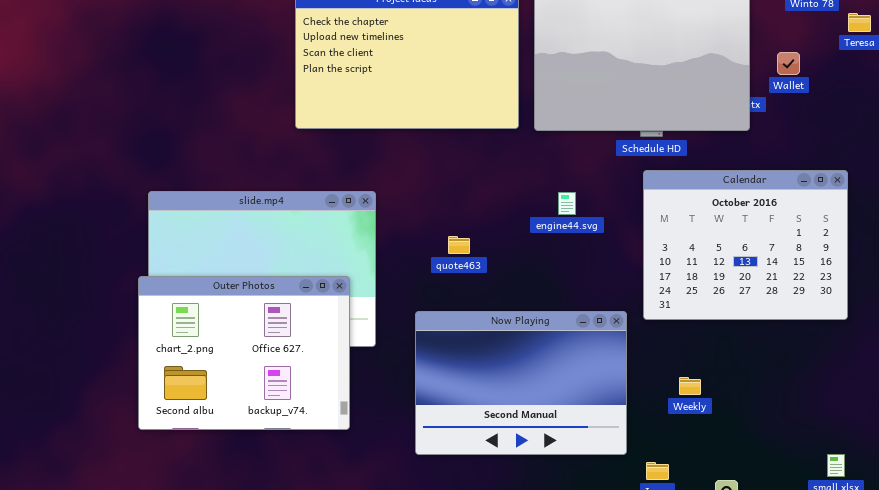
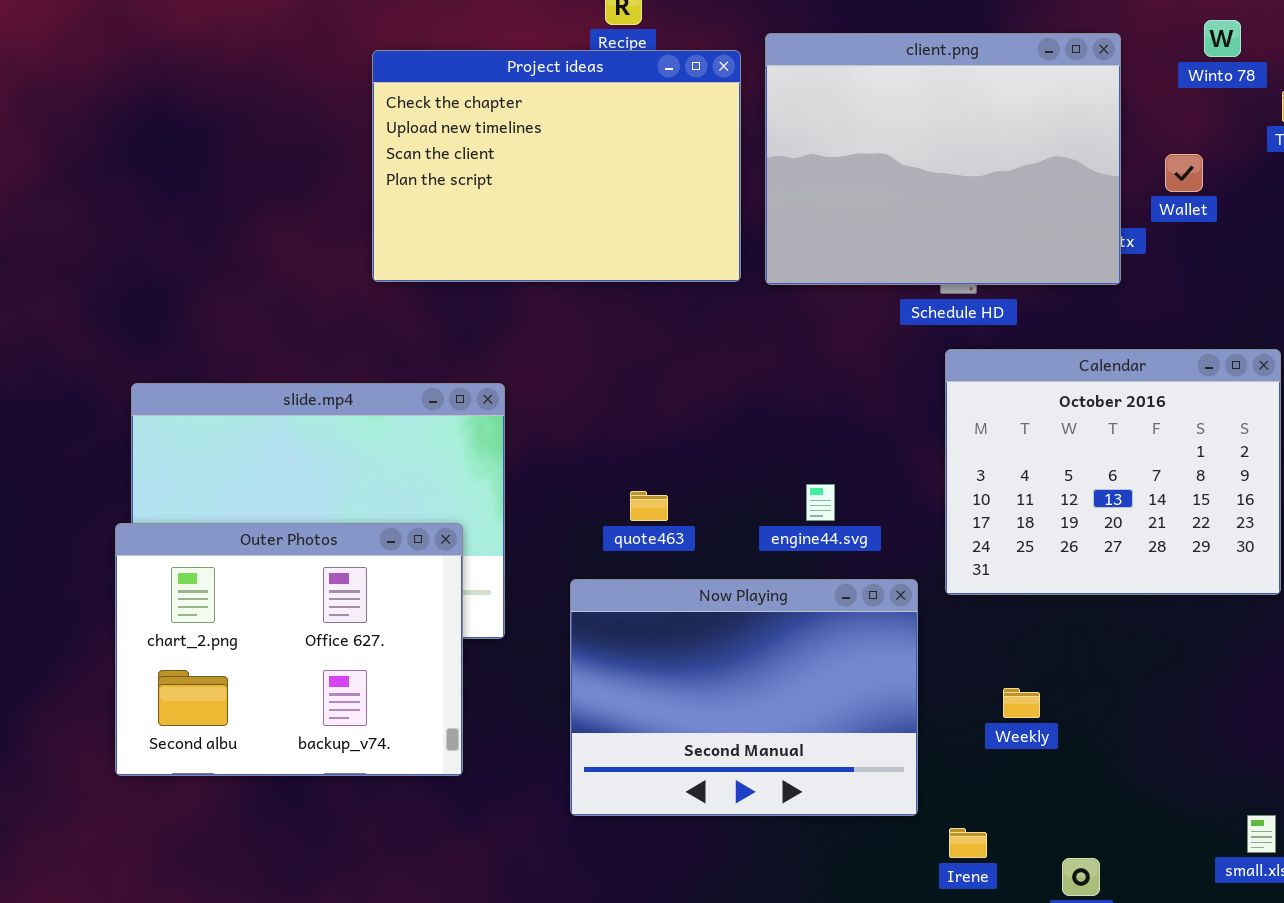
engine44.svg: [558,192,576,215] -> [806,484,835,521], moved
quote463: [448,236,470,254] -> [630,491,668,521], moved

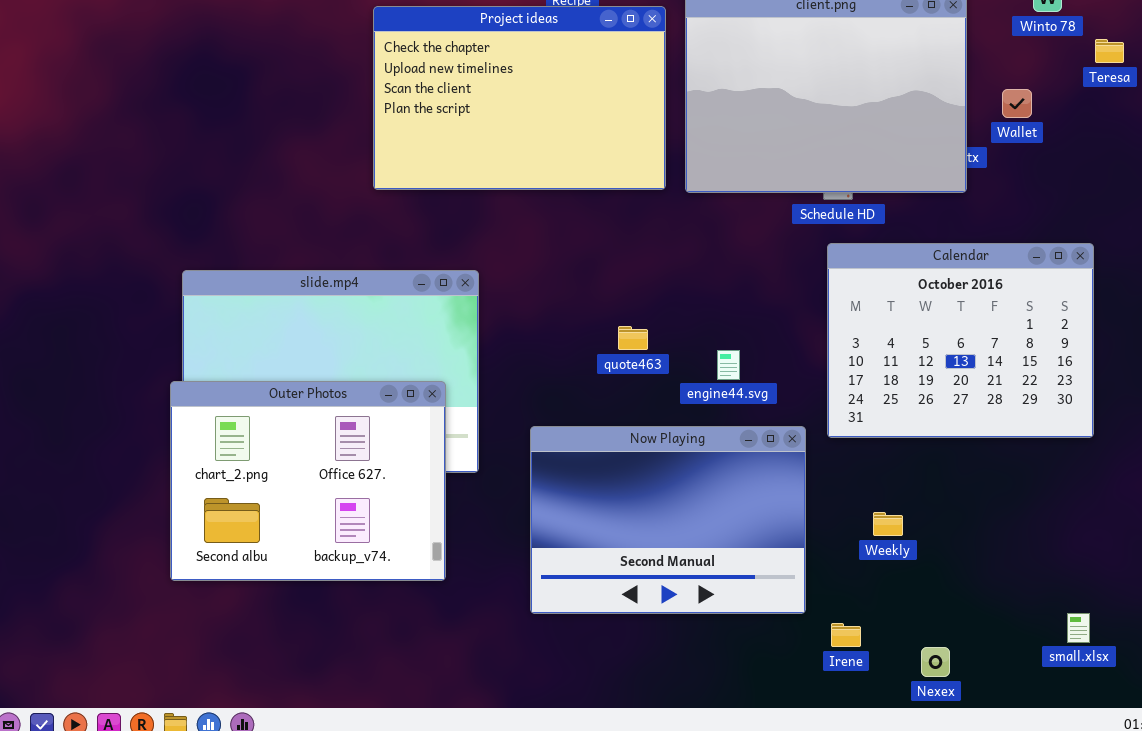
quote463: [630,491,668,521] -> [618,326,648,350], moved

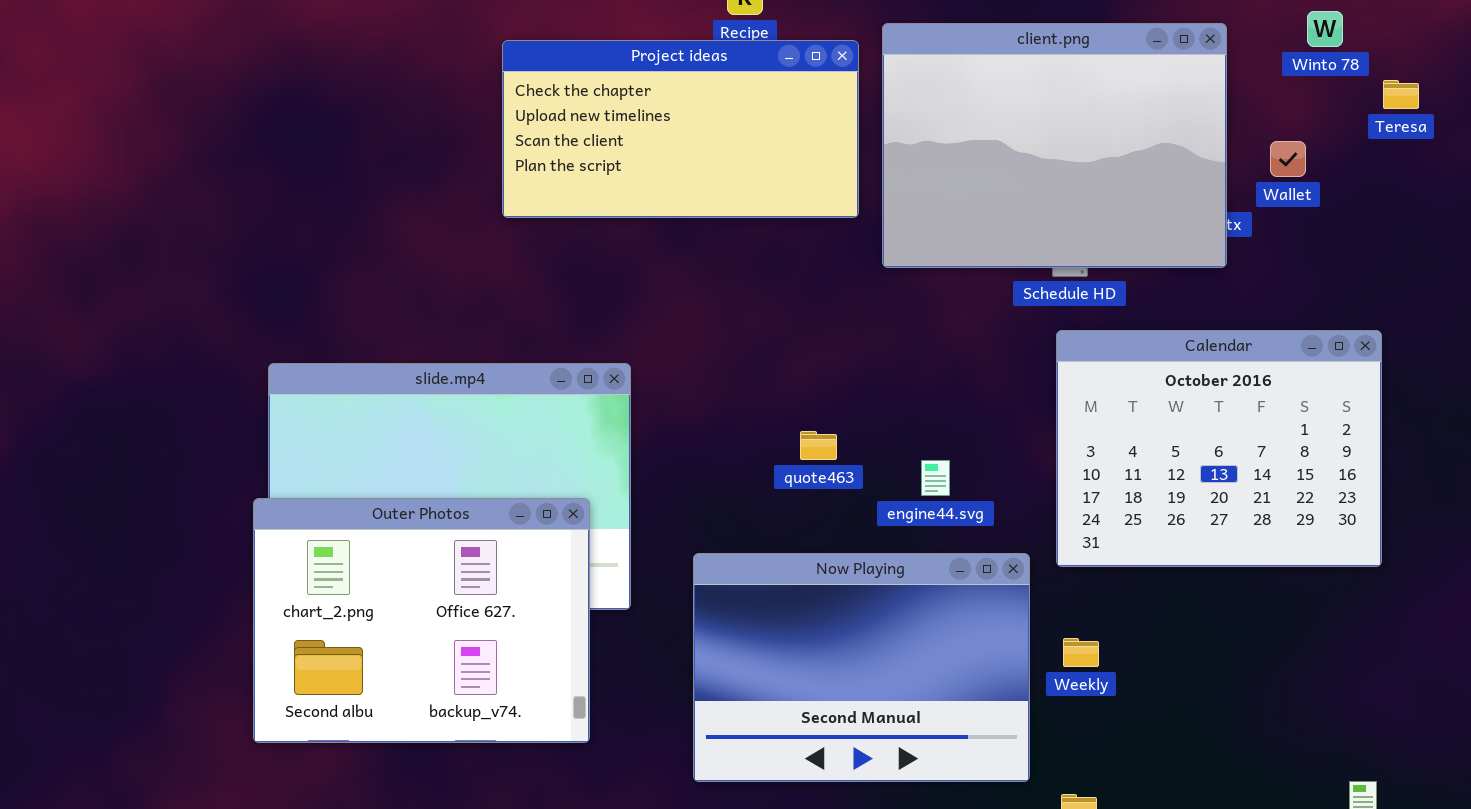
Project ideas: [373,6,666,190] -> [502,40,859,218], resized
Weekly: [873,512,903,536] -> [1063,638,1099,667], moved

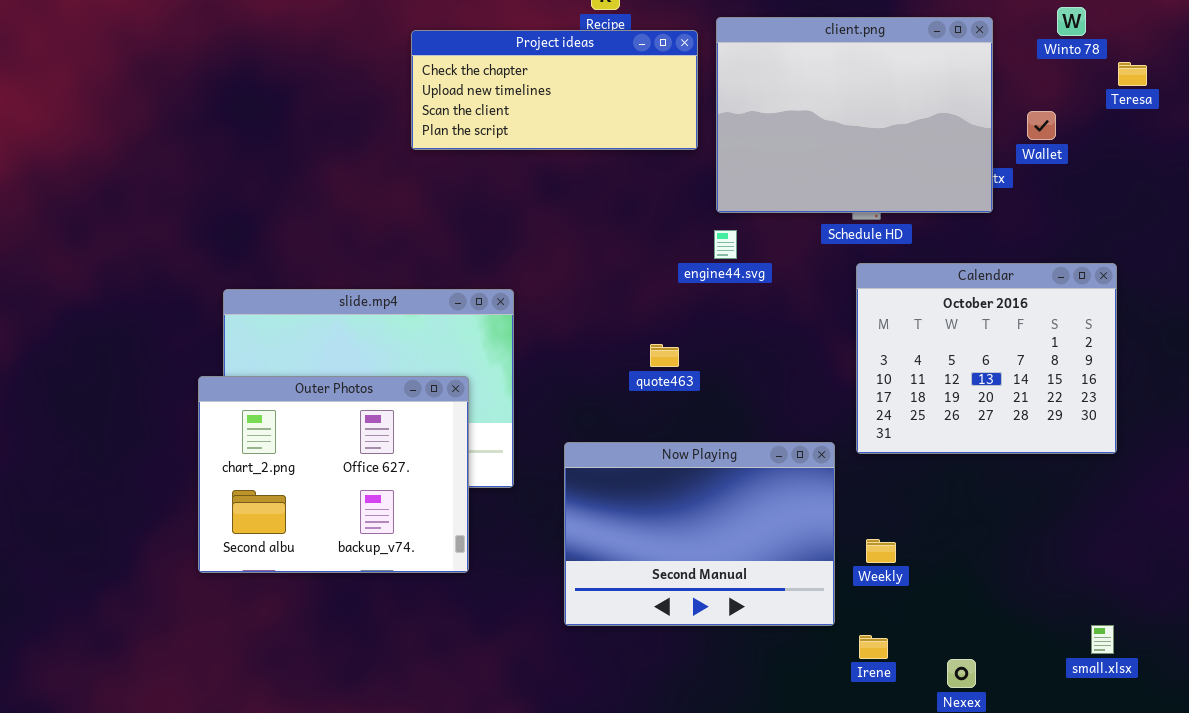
Project ideas: [502,40,859,218] -> [411,30,698,150], resized
engine44.svg: [921,460,950,496] -> [714,230,737,259], moved
Outer Photos: [253,498,590,743] -> [198,376,469,573], moved
Weekly: [1063,638,1099,667] -> [866,539,896,563], moved

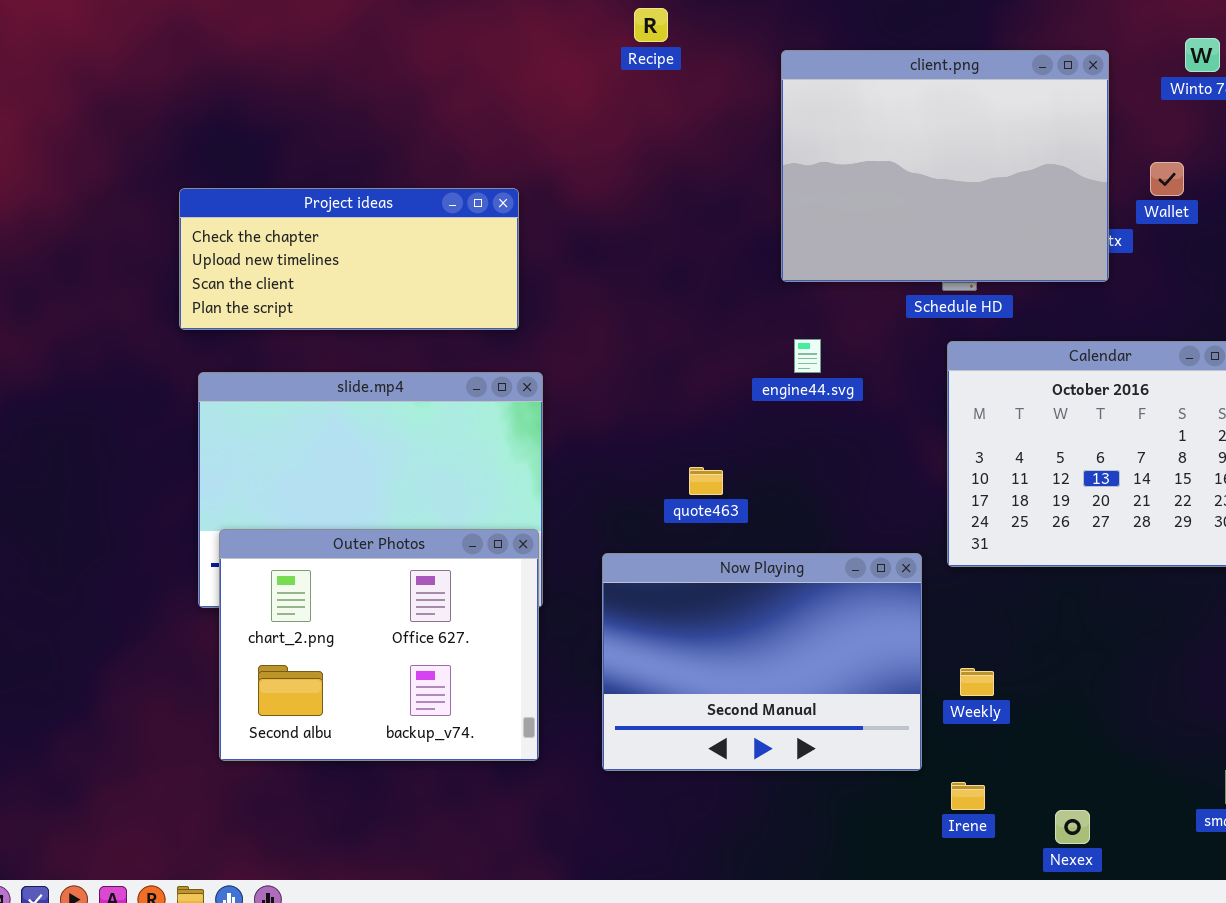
Project ideas: [411,30,698,150] -> [179,188,519,330], moved
engine44.svg: [714,230,737,259] -> [794,339,821,373], moved
quote463: [650,344,679,367] -> [689,467,723,495], moved
Outer Photos: [198,376,469,573] -> [219,529,539,761], moved

